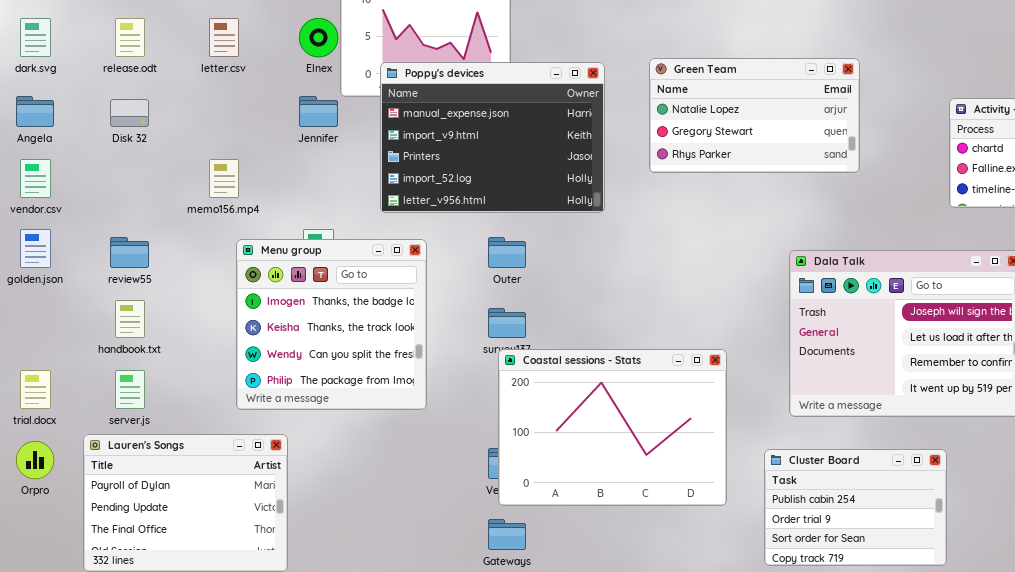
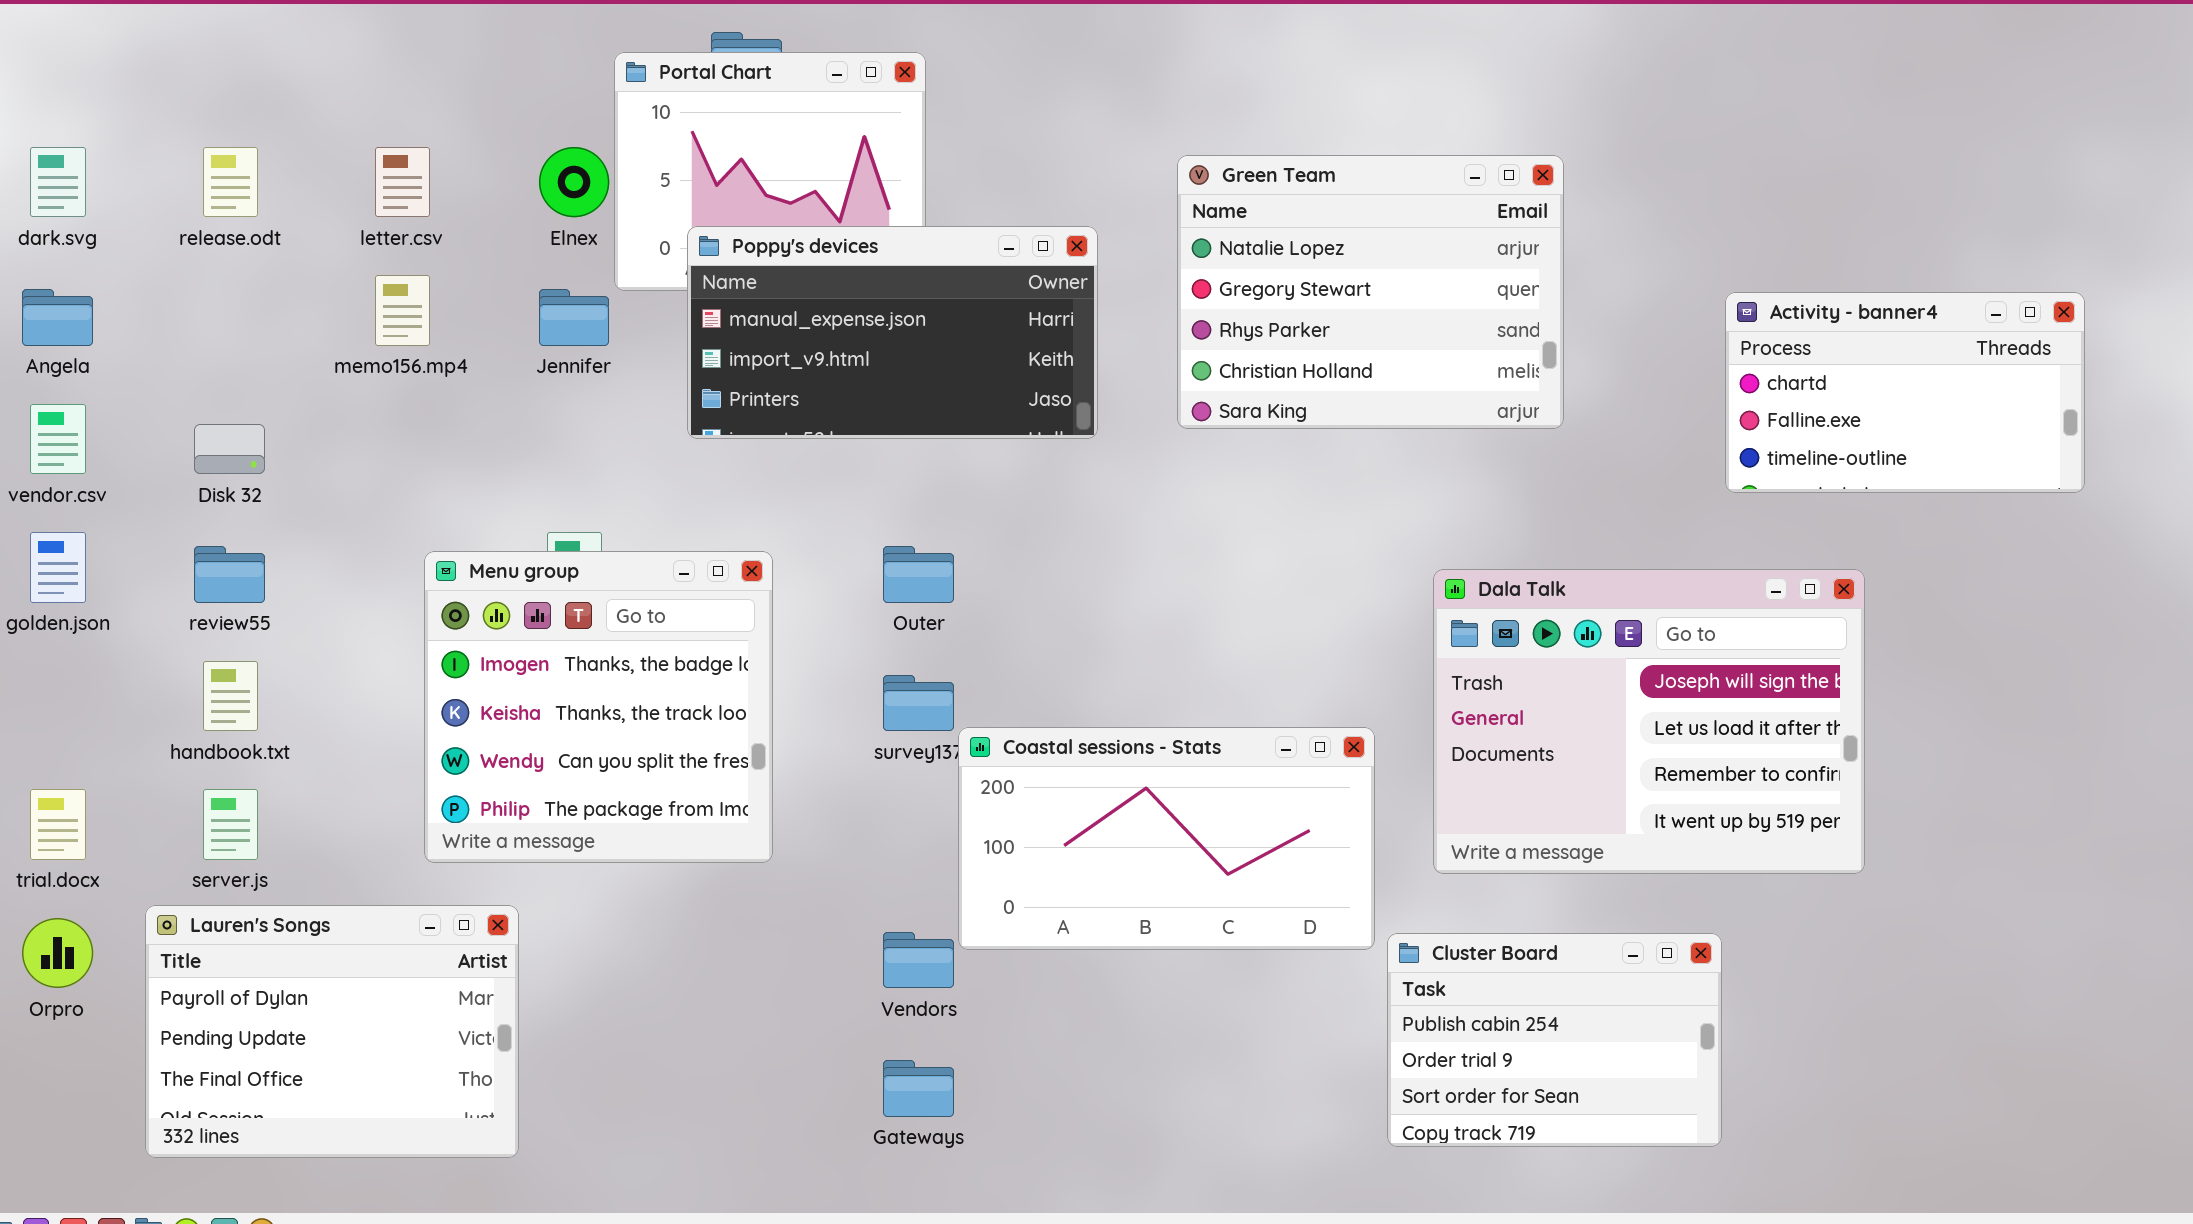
Green Team: [649,58,860,173] -> [1177,155,1564,429], resized
Poppy's devices: [380,62,605,213] -> [687,226,1098,439], resized
Disk 32: [110,99,149,127] -> [194,424,265,474], moved
memo156.mp4: [209,159,239,198] -> [375,275,430,346], moved
Coastal sessions - Stats: [498,349,727,506] -> [958,727,1375,950], moved, resized

